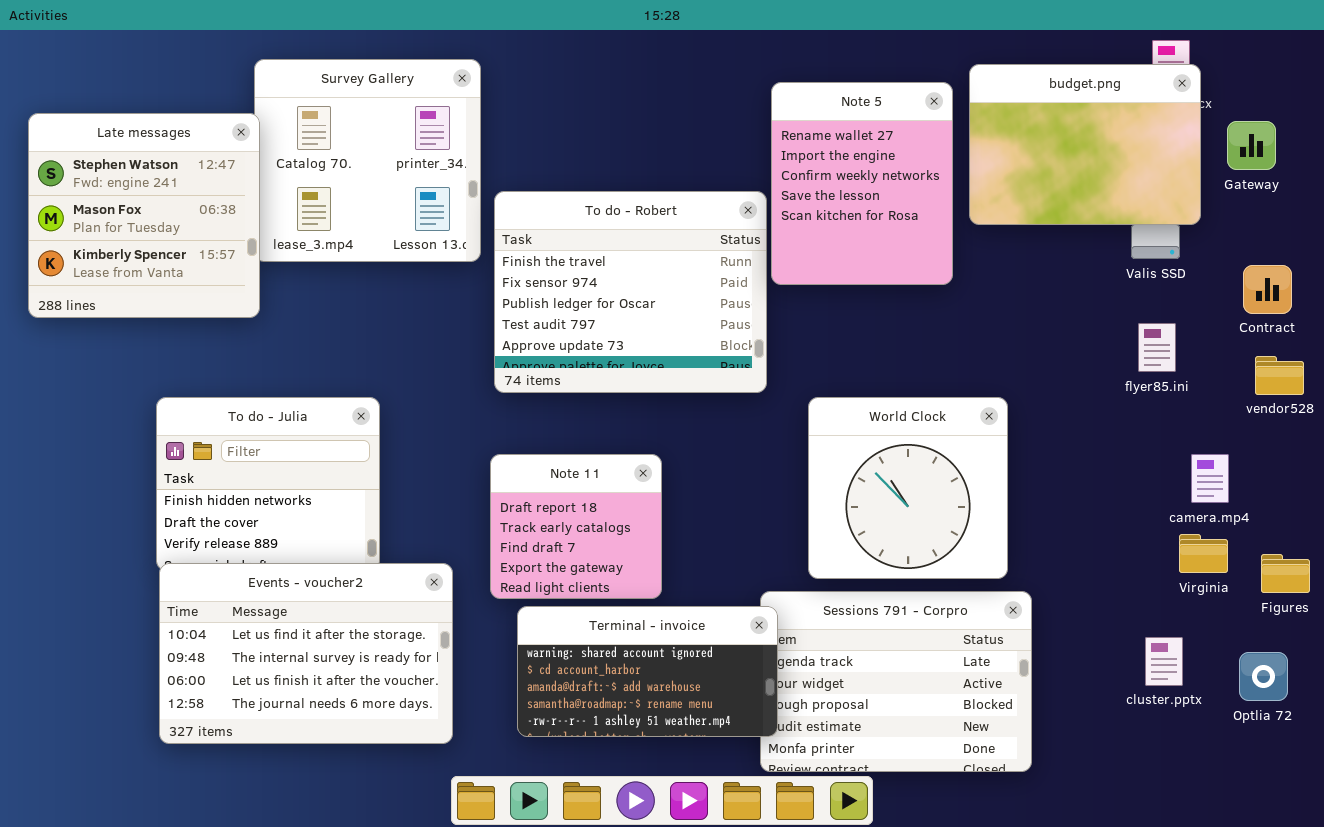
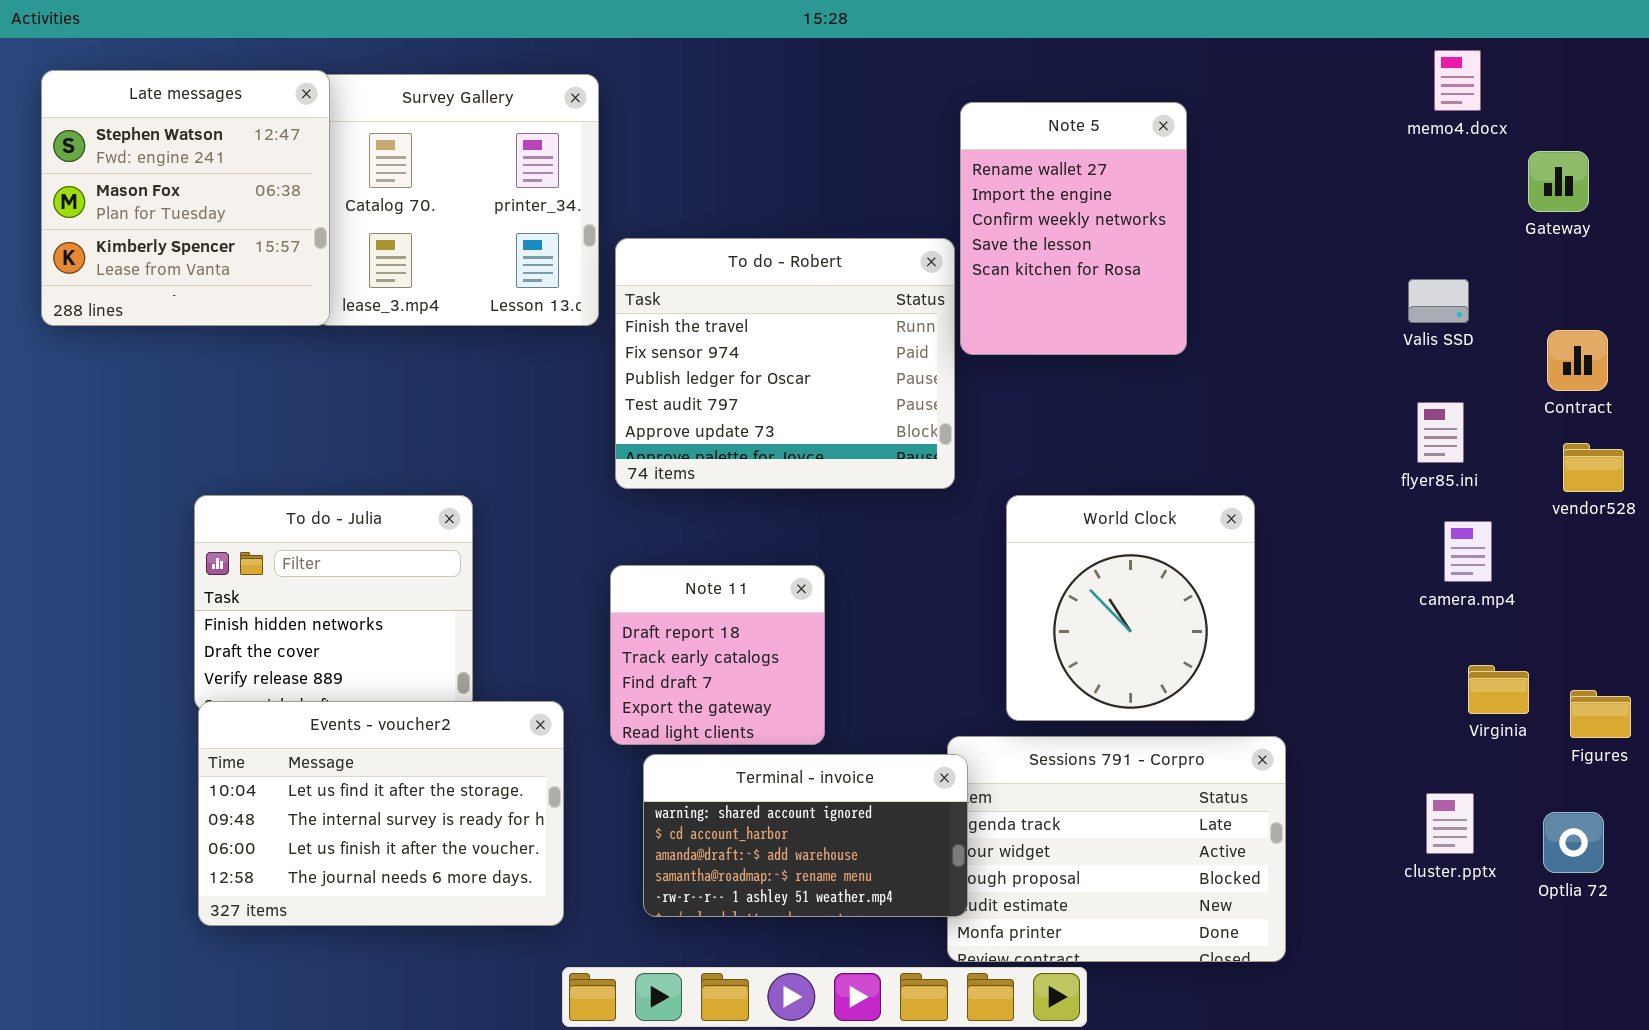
budget.png: [969,64,1201,225] -> none, closed
Late messages: [28,113,260,318] -> [41,70,330,326], moved
camera.mp4: [1191,454,1229,503] -> [1444,521,1492,582], moved

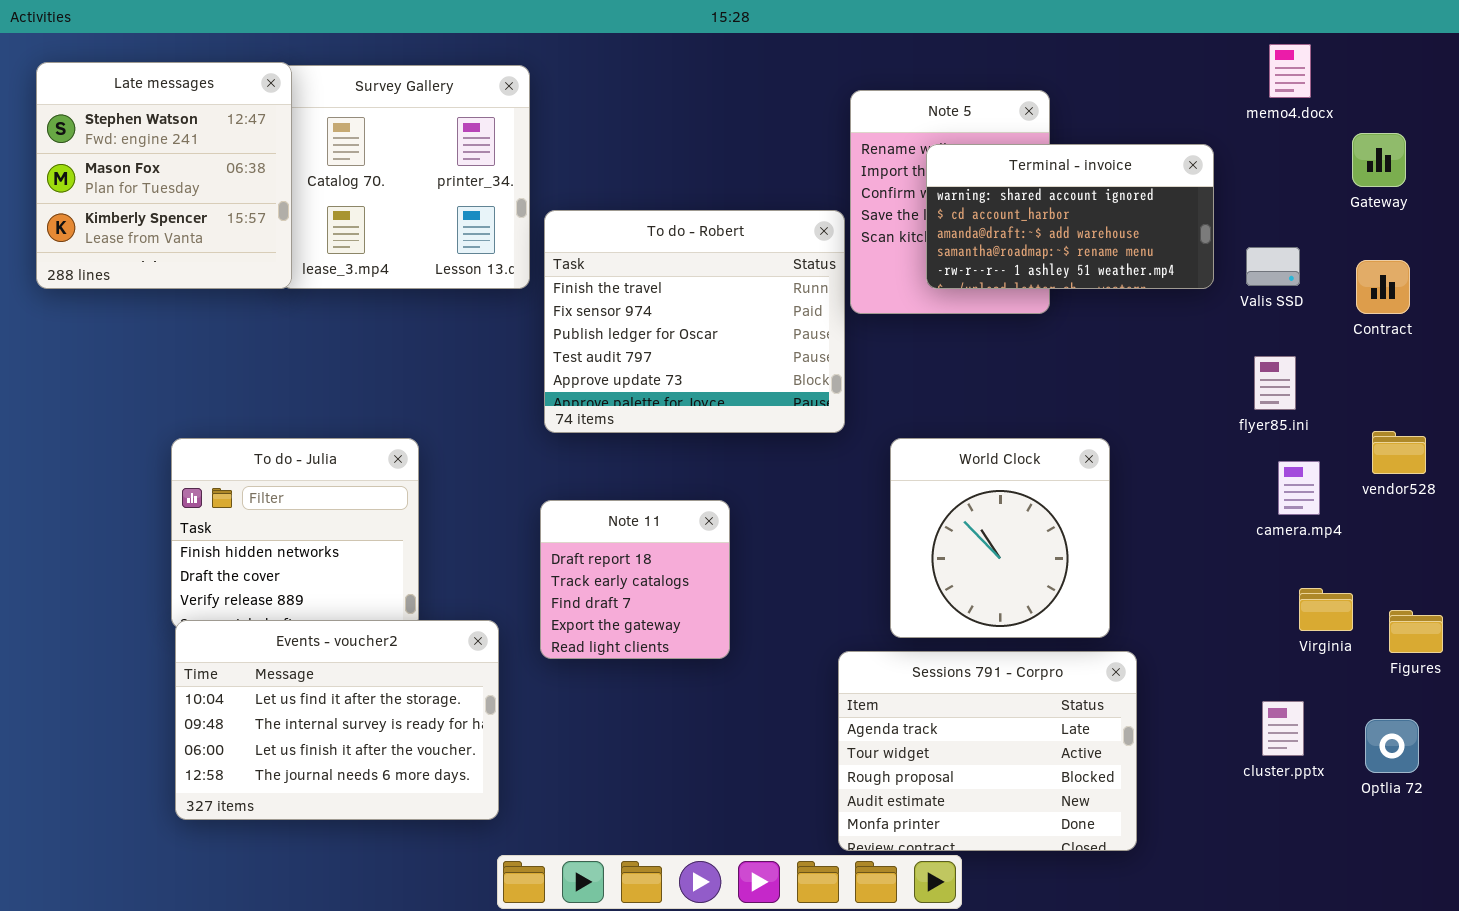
Contract: [1547,330,1608,391] -> [1356,260,1410,314], moved
vendor528: [1563,443,1624,492] -> [1372,431,1426,474], moved
Terminal - invoice: [643,754,968,917] -> [926,144,1214,289], moved

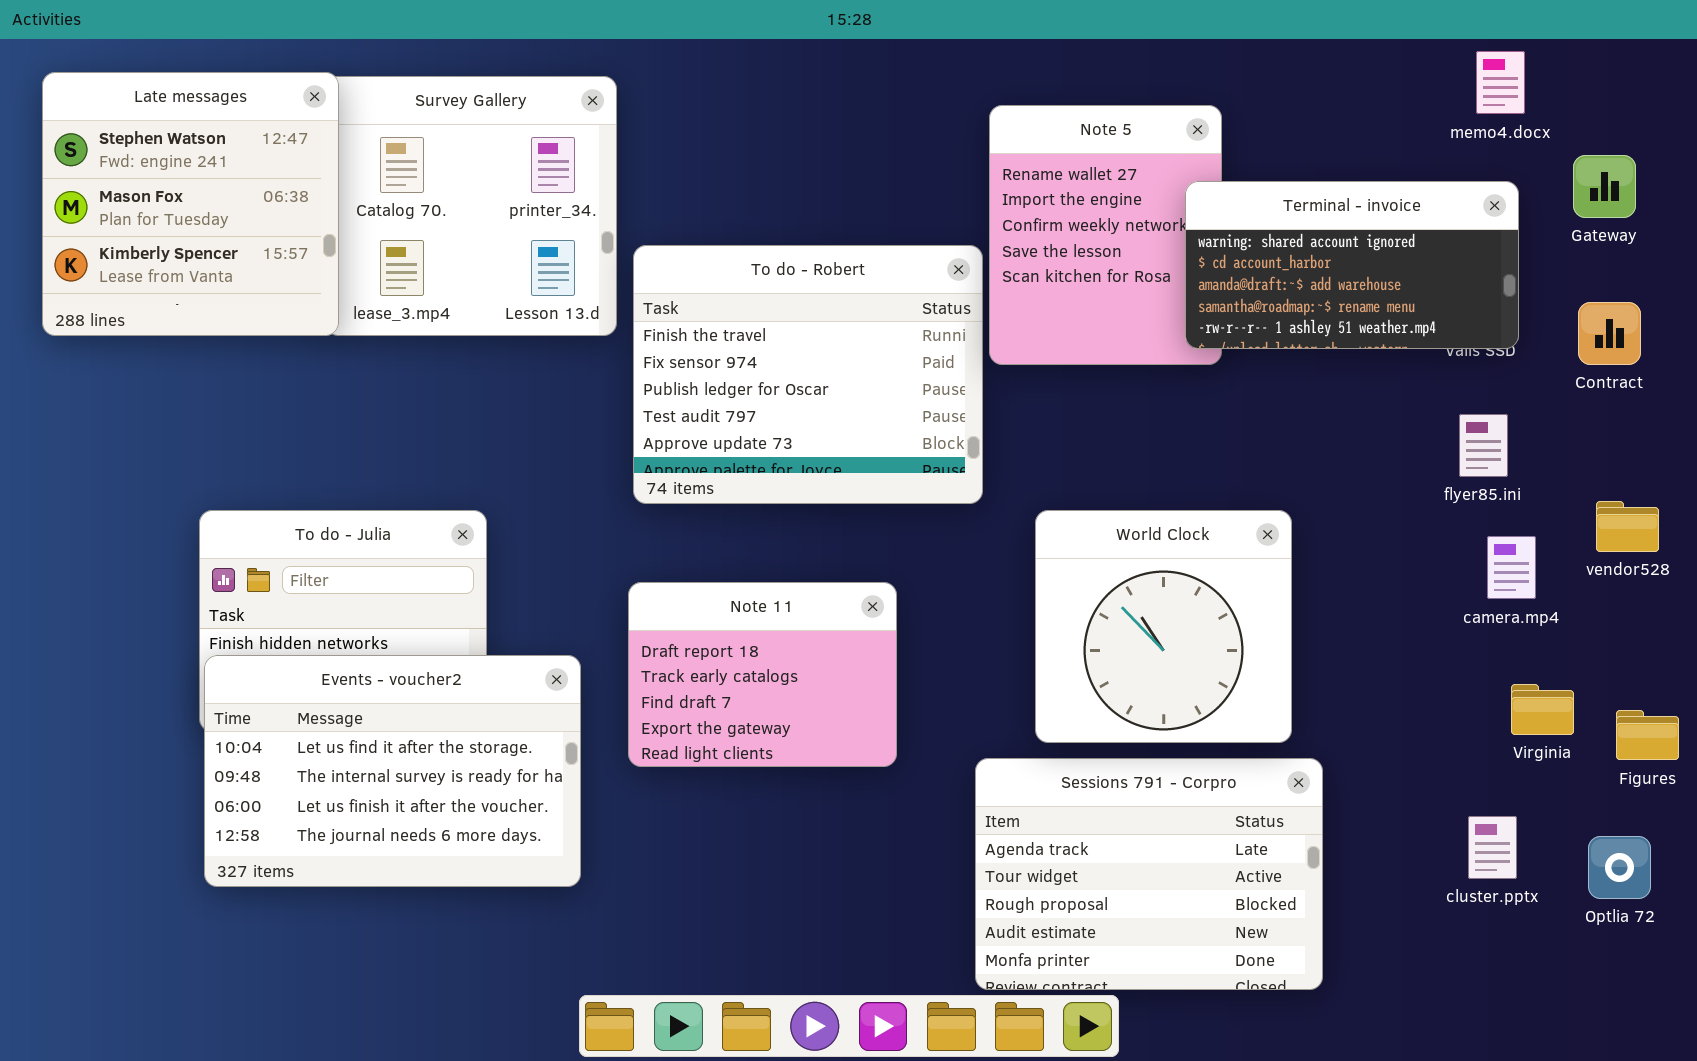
Terminal - invoice: [926,144,1214,289] -> [1185,181,1519,349], moved
Note 11: [540,500,730,659] -> [628,582,897,767], resized
Events - voucher2: [175,620,499,820] -> [204,655,581,887], moved

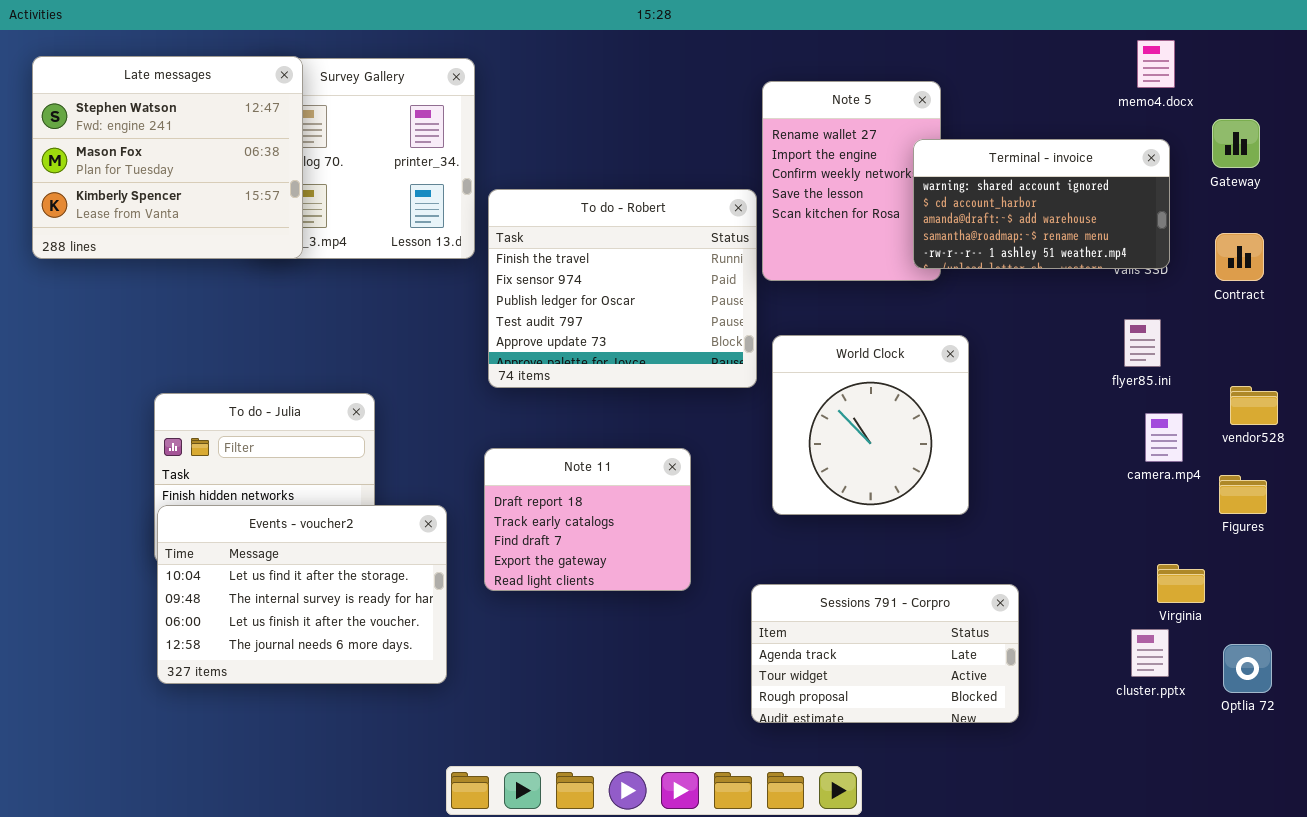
Late messages: [42,72,339,336] -> [32,56,303,259], resized
World Clock: [1035,510,1292,743] -> [772,335,969,515], moved
Virginia: [1511,684,1574,735] -> [1157,564,1205,603], moved
Figures: [1616,710,1679,760] -> [1219,475,1267,514], moved
Sessions 791 - Corpro: [975,758,1323,990] -> [751,584,1019,723], resized

